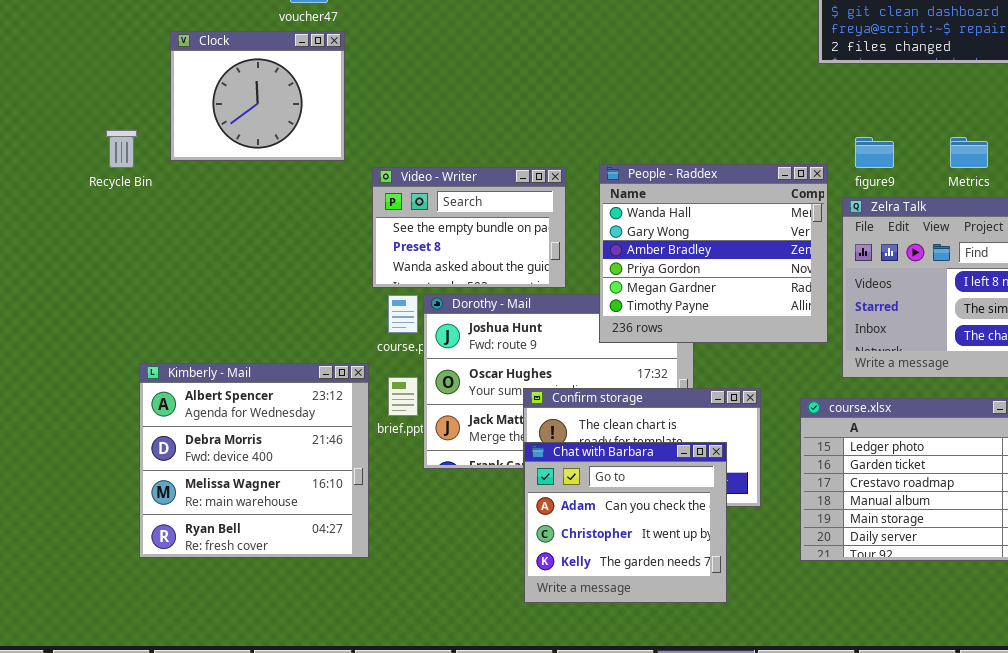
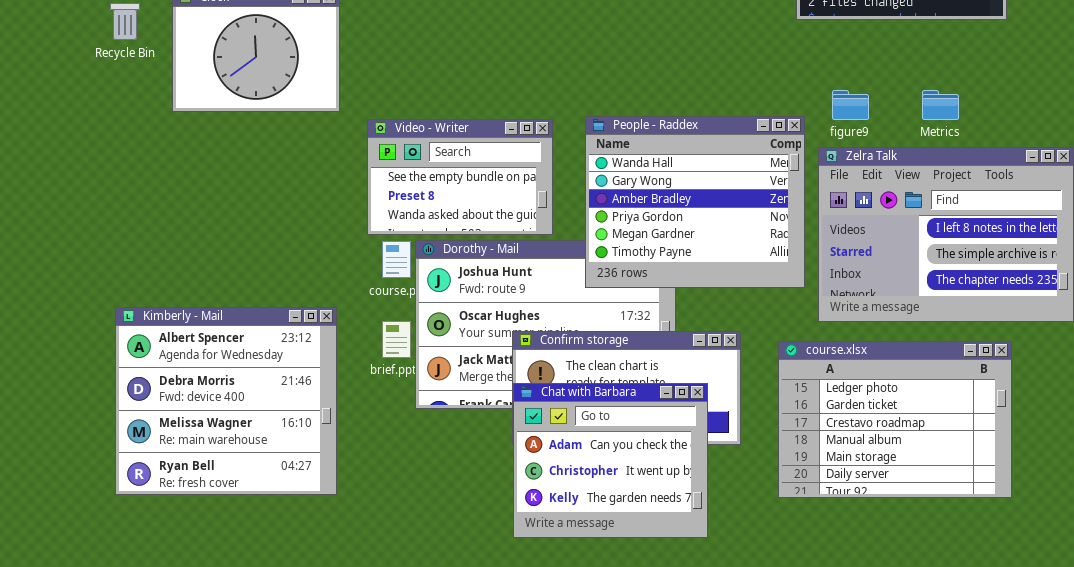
Recycle Bin: [106,130,137,168] -> [110,3,140,40], moved
Kimberly - Mail: [139,363,369,558] -> [115,307,337,495], moved

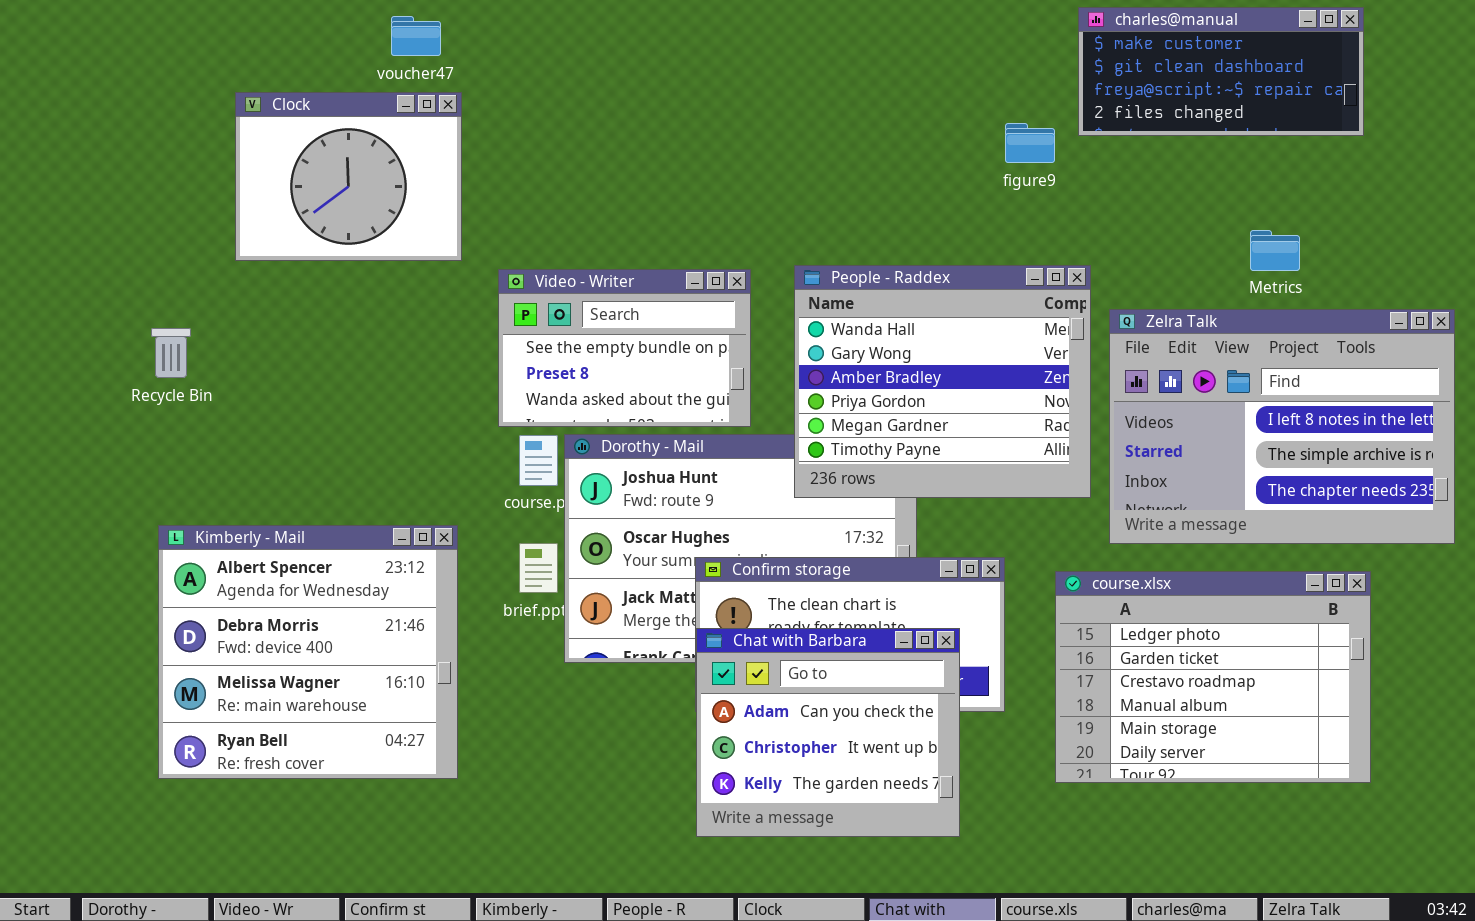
Recycle Bin: [110,3,140,40] -> [151,328,191,378], moved
figure9: [832,90,869,120] -> [1005,123,1055,163], moved

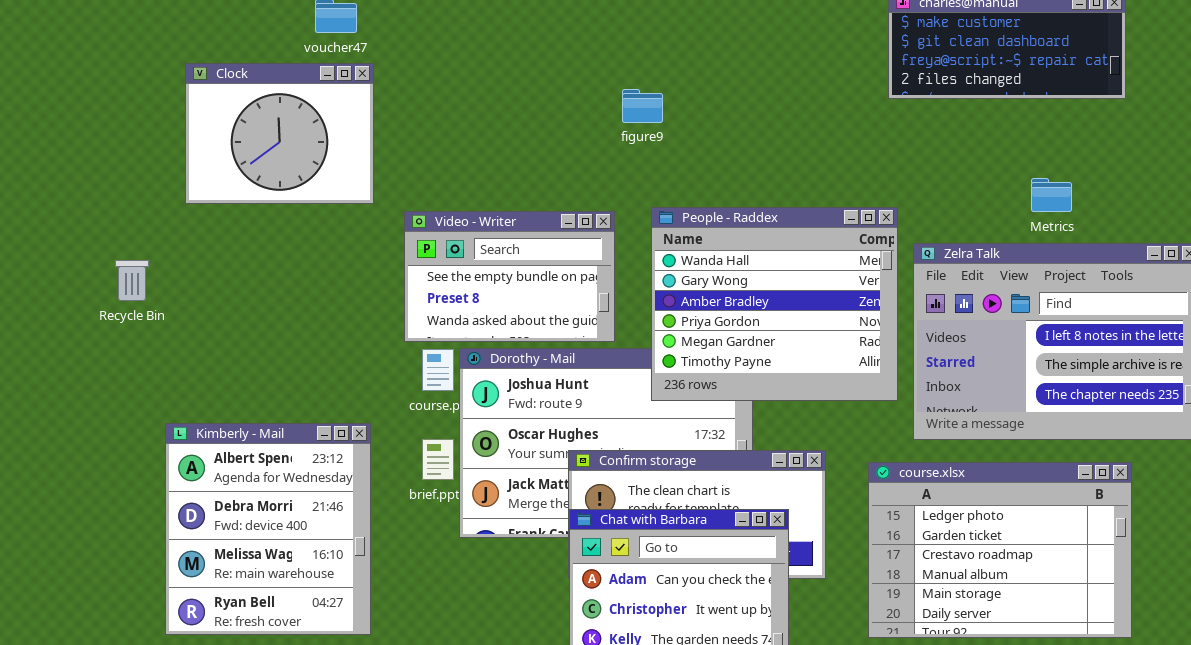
figure9: [1005,123,1055,163] -> [622,89,663,123], moved
Kimberly - Mail: [158,525,458,779] -> [165,423,371,635], resized

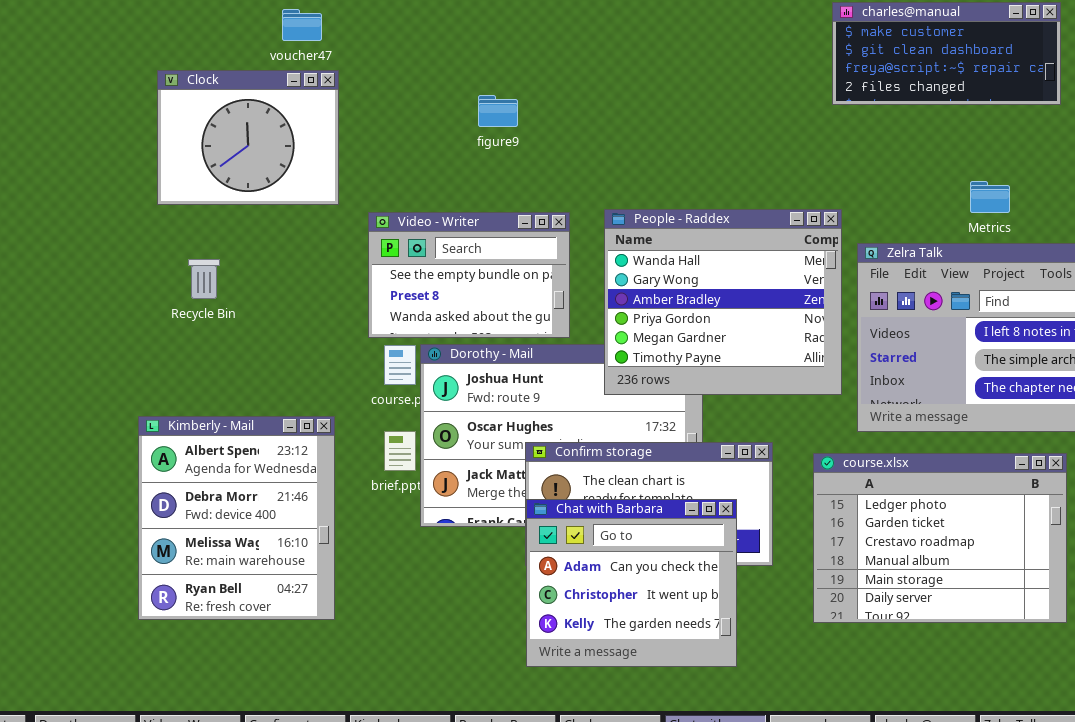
figure9: [622,89,663,123] -> [478,95,518,127], moved
Recycle Bin: [115,260,149,301] -> [188,259,220,299], moved

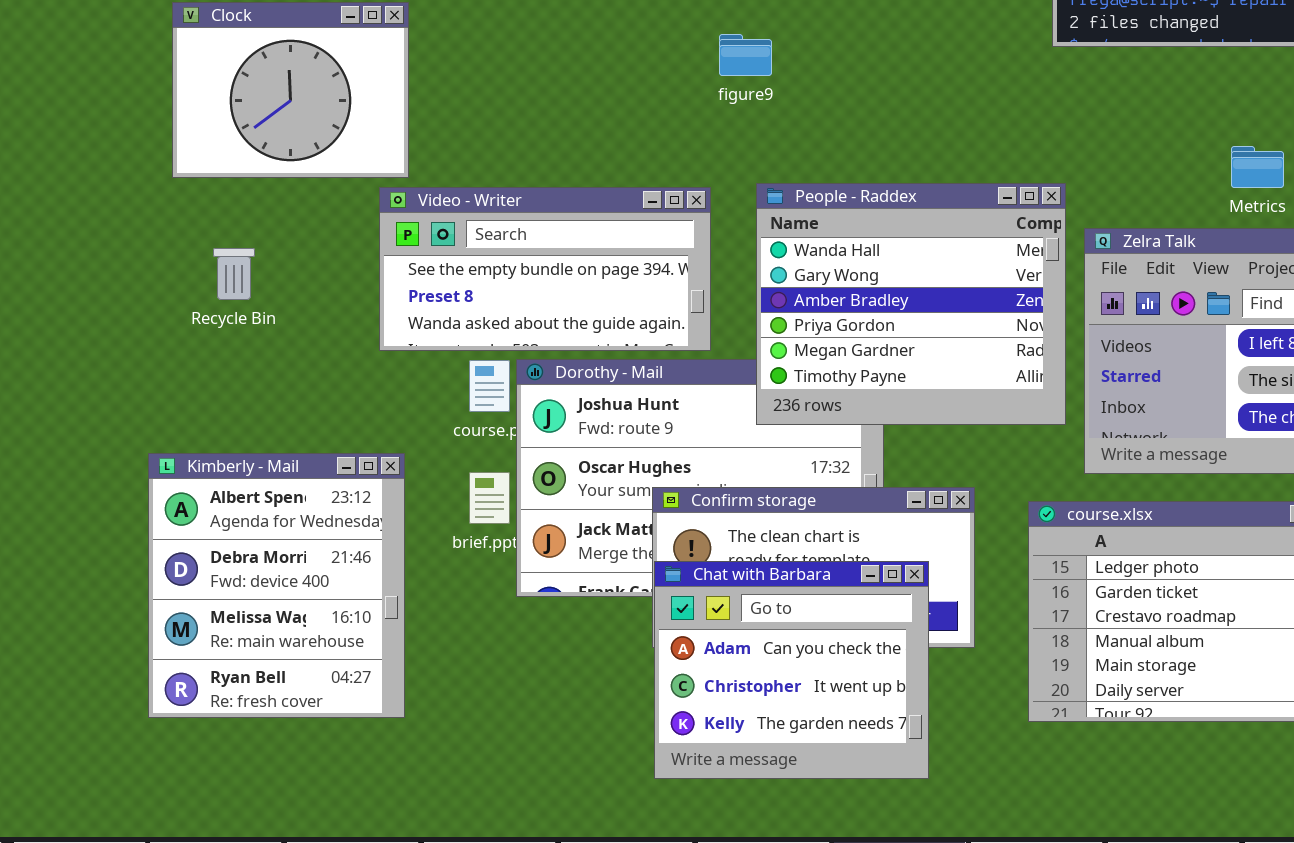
figure9: [478,95,518,127] -> [719,34,772,76], moved
Video - Writer: [368,212,570,338] -> [379,187,711,351], resized

